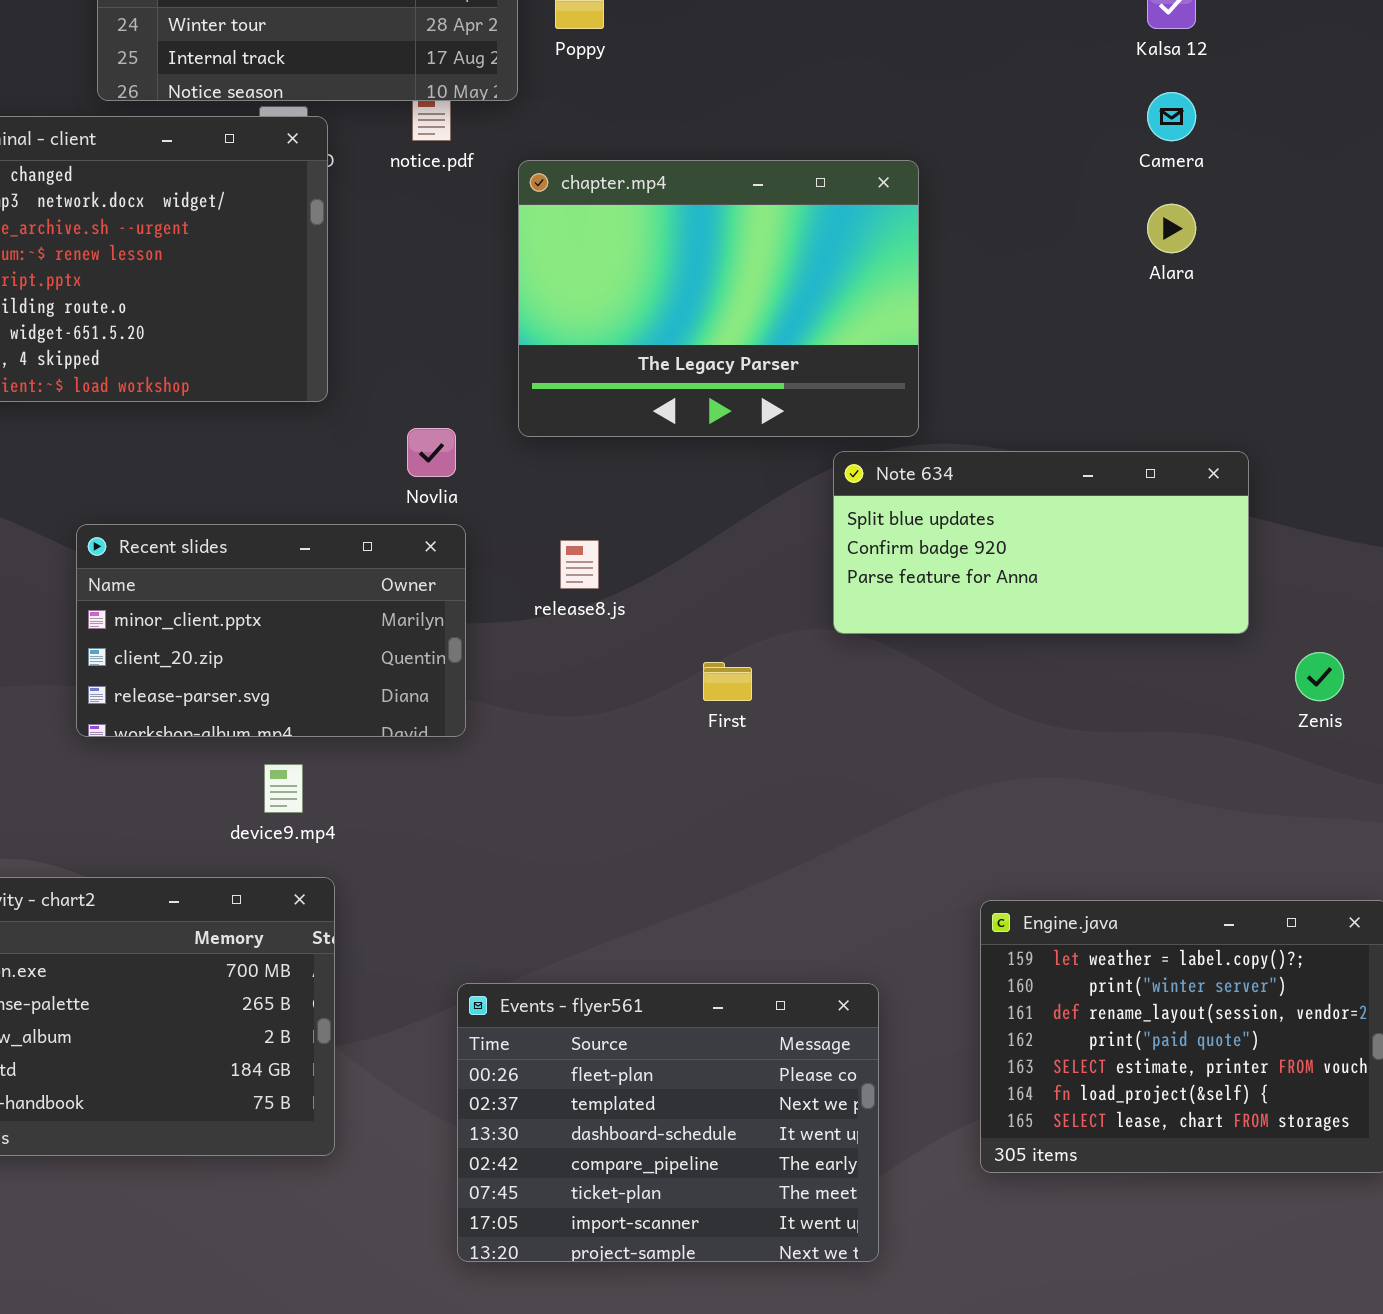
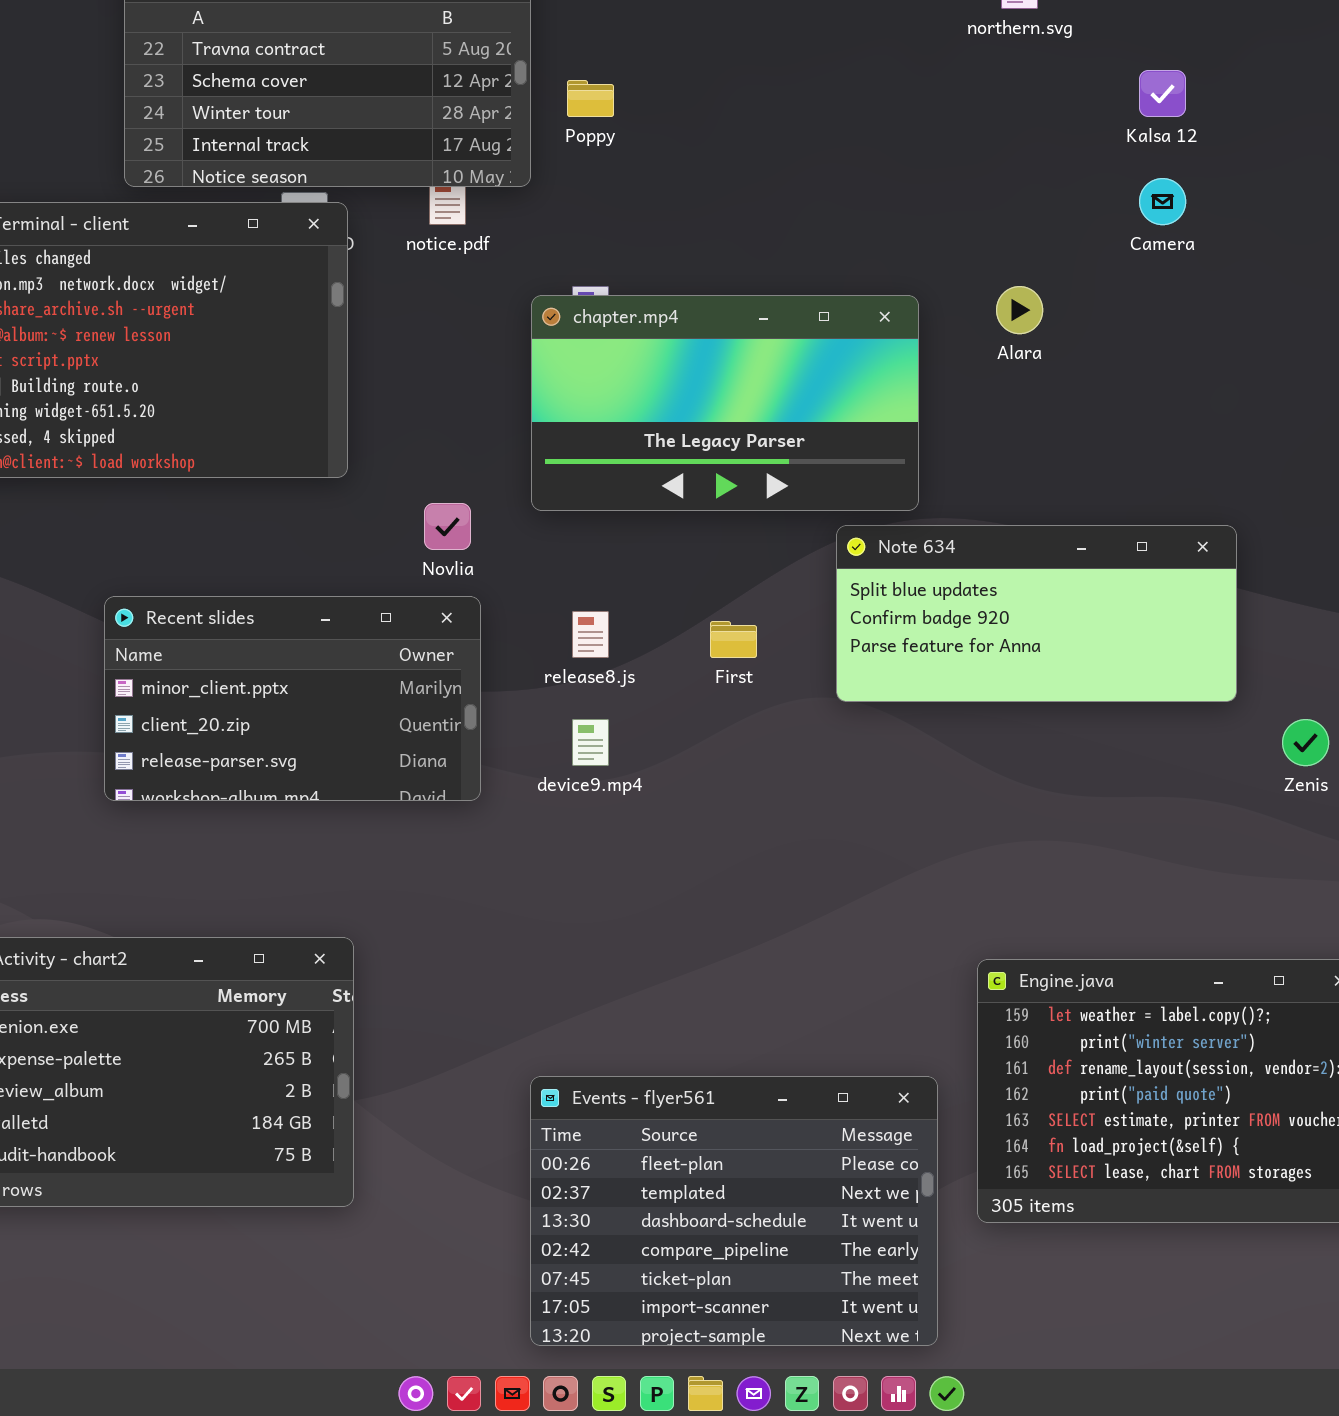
chapter.mp4: [518,160,919,437] -> [531,295,919,511], resized
Alara: [1147,204,1196,253] -> [996,286,1043,334], moved
First: [703,662,752,701] -> [710,621,757,658], moved
device9.mp4: [264,764,303,813] -> [572,719,609,766], moved
Events - flyer561: [457,983,879,1262] -> [530,1076,938,1346], moved

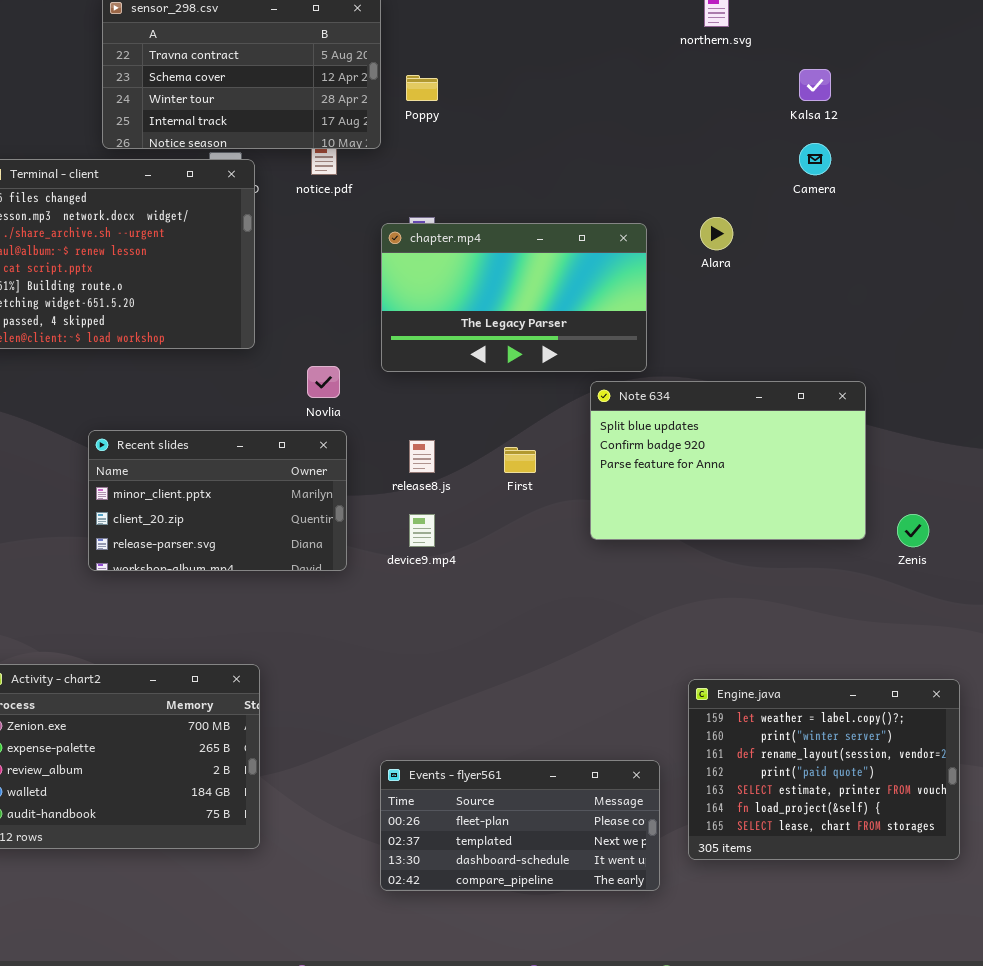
Note 634: [836,525,1237,702] -> [590,381,866,540], resized
Events - flyer561: [530,1076,938,1346] -> [380,760,660,891], resized

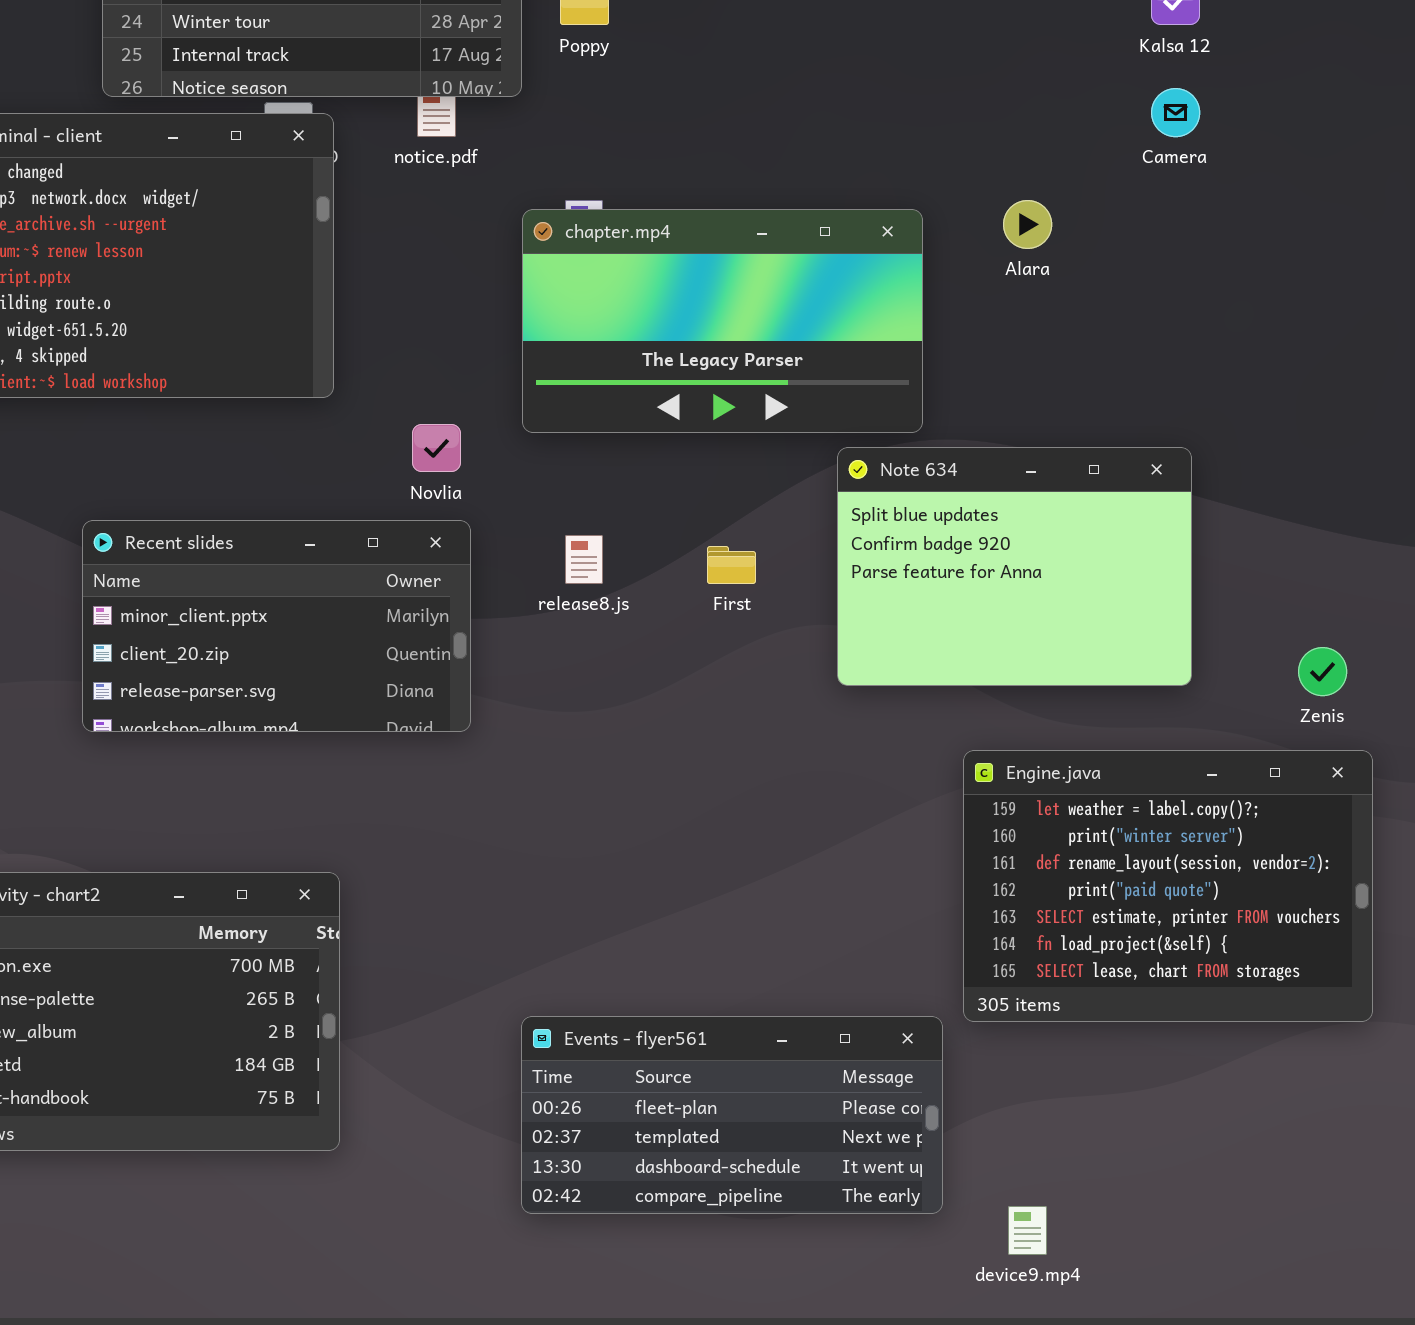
Note 634: [590,381,866,540] -> [837,447,1192,686], resized
device9.mp4: [409,514,435,547] -> [1008,1206,1047,1255], moved
Engine.java: [688,679,960,860] -> [963,750,1373,1022], moved

